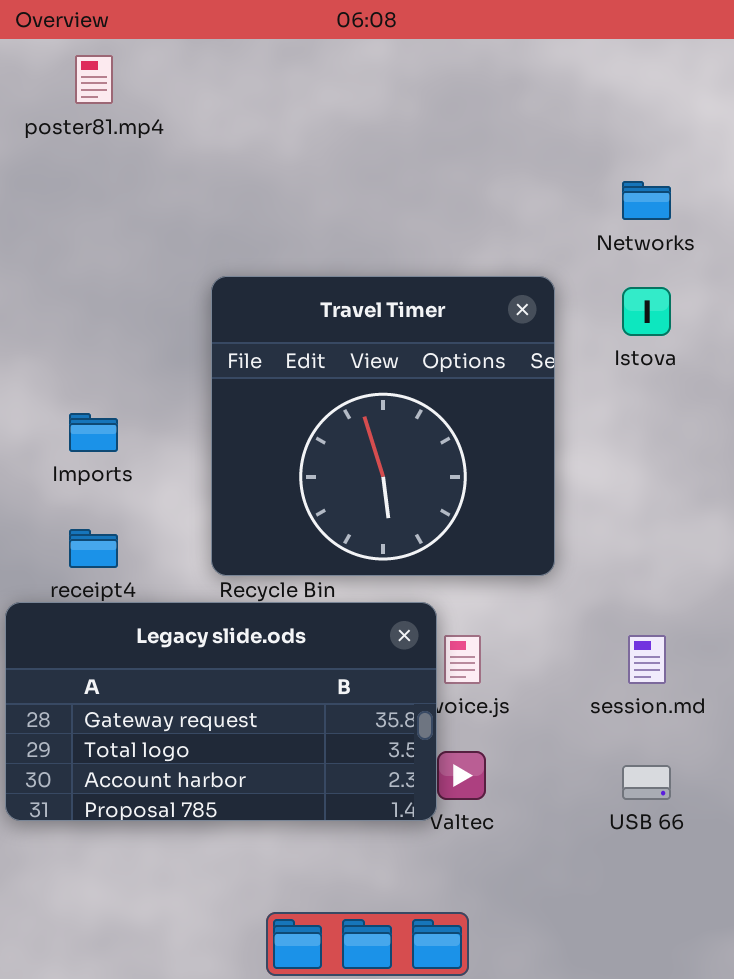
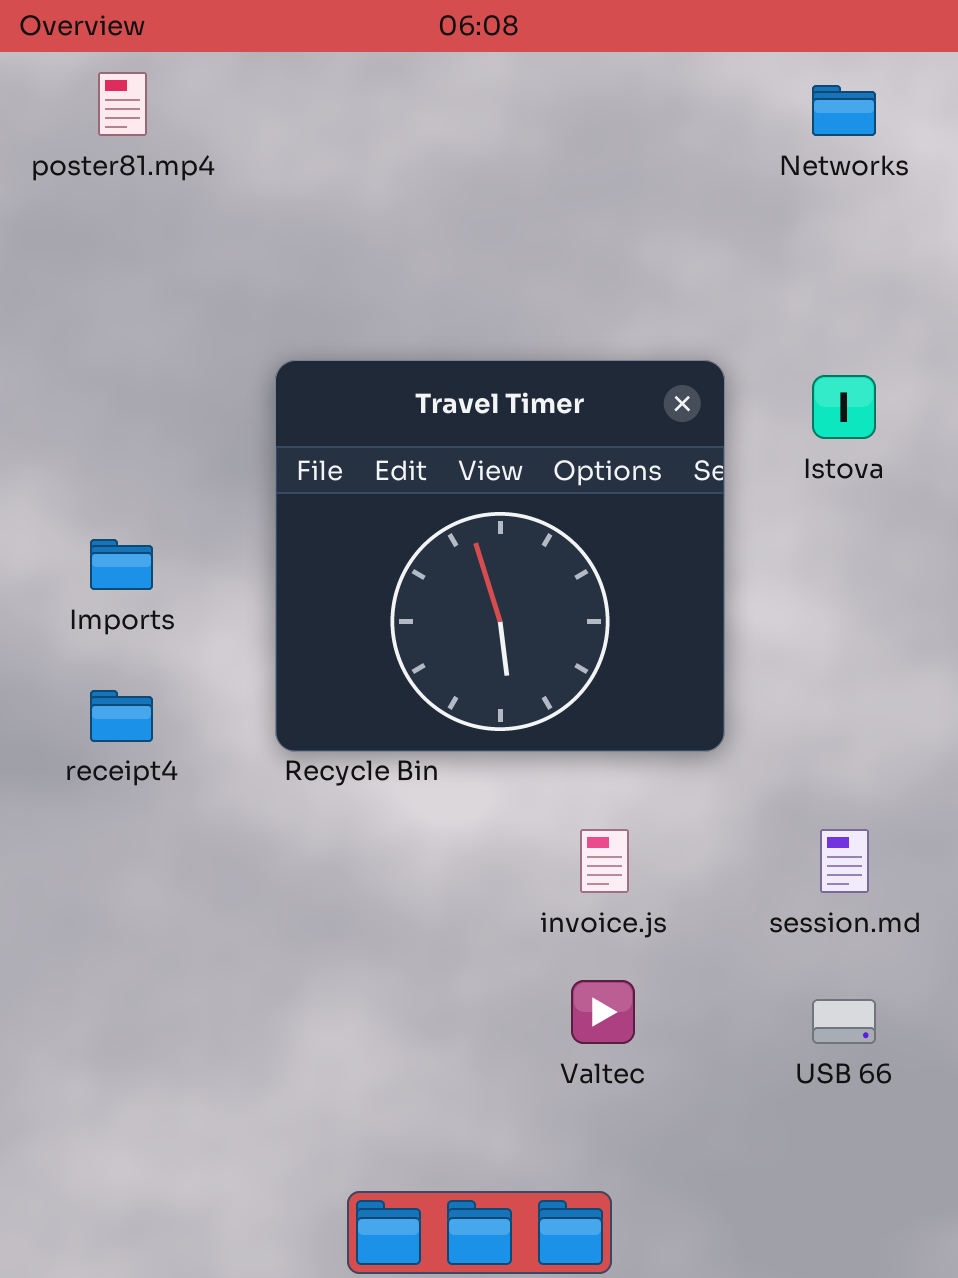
Networks: [622,181,671,220] -> [812,85,876,136], moved
Legacy slide.ods: [5,602,437,821] -> none, closed

